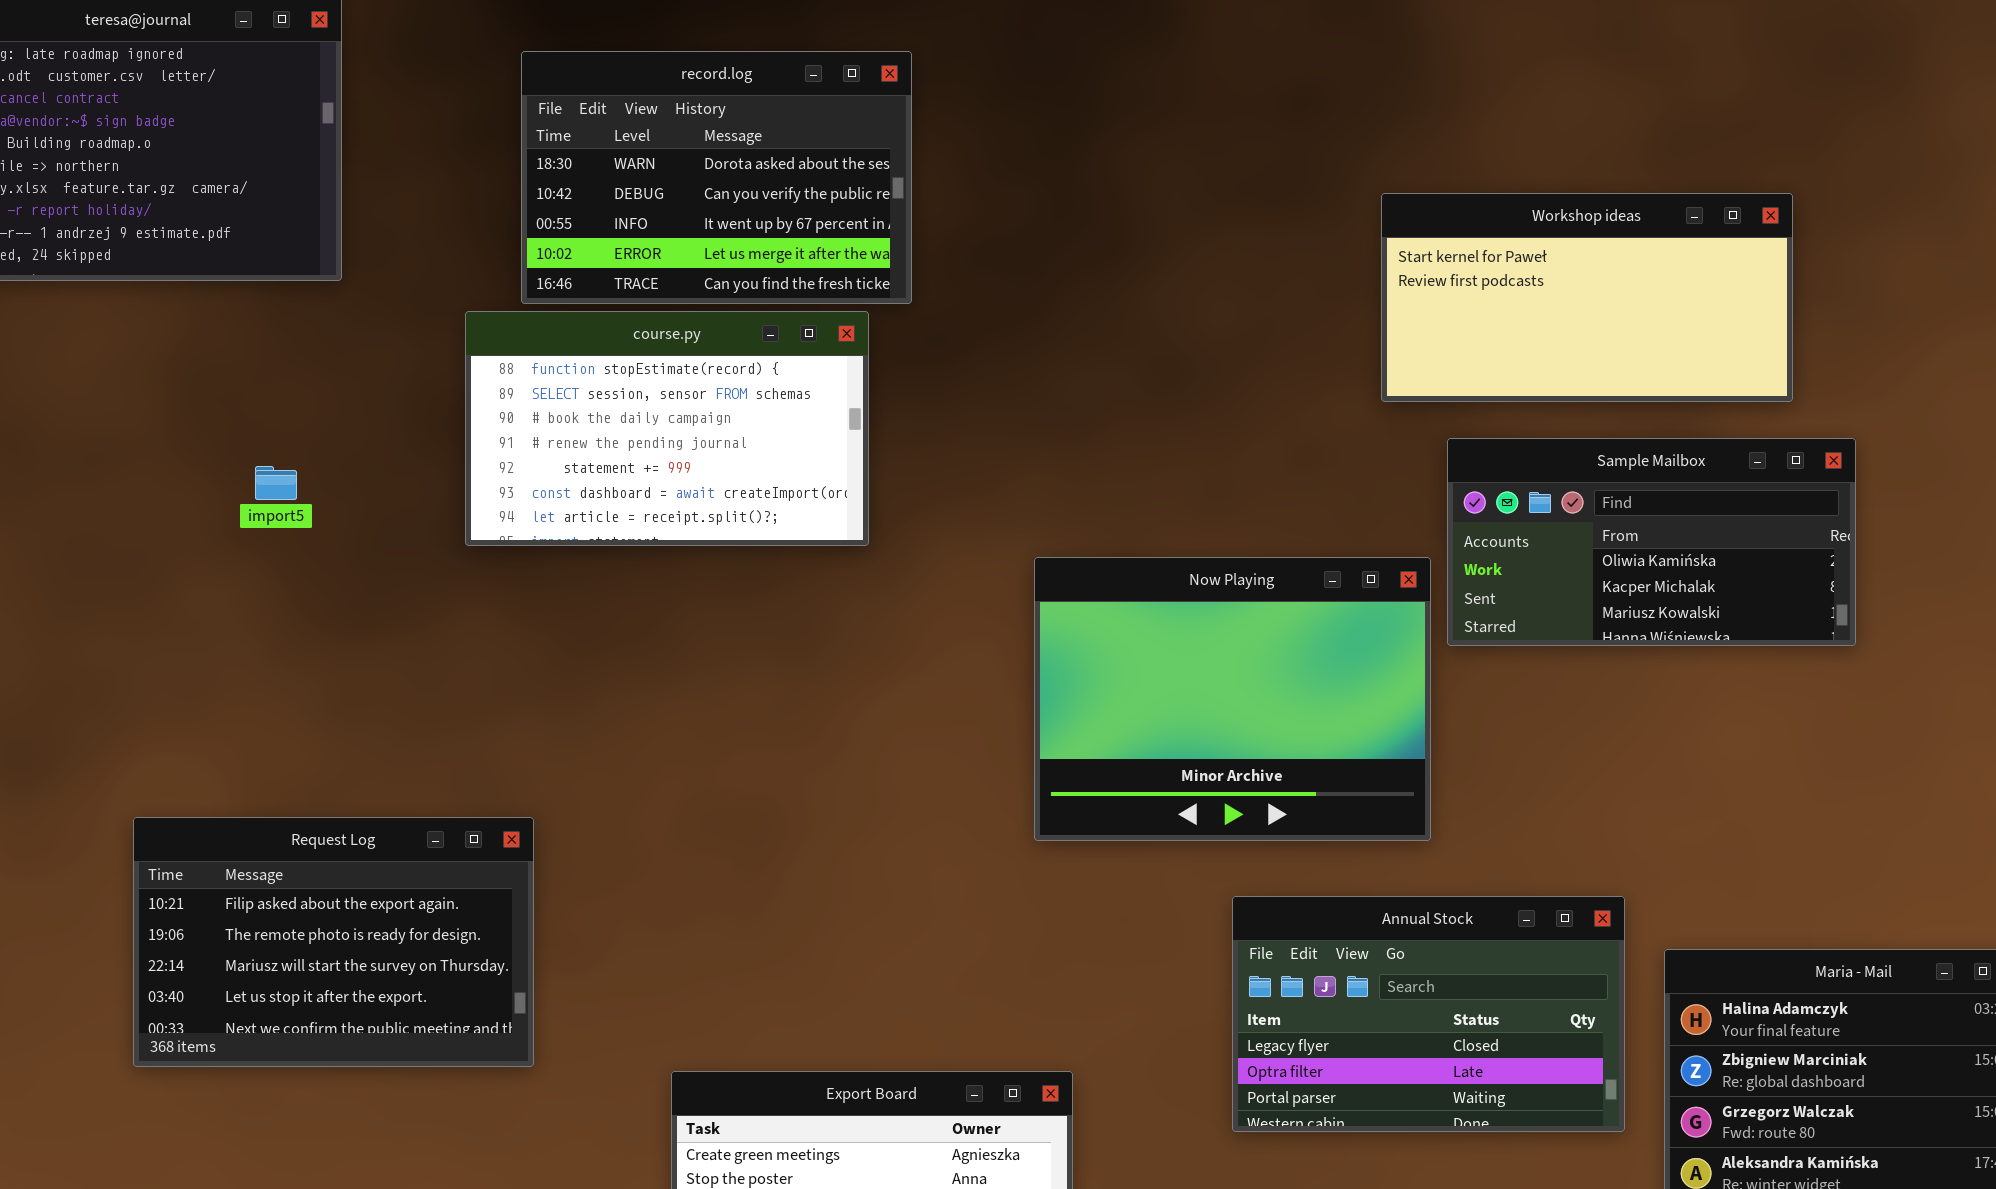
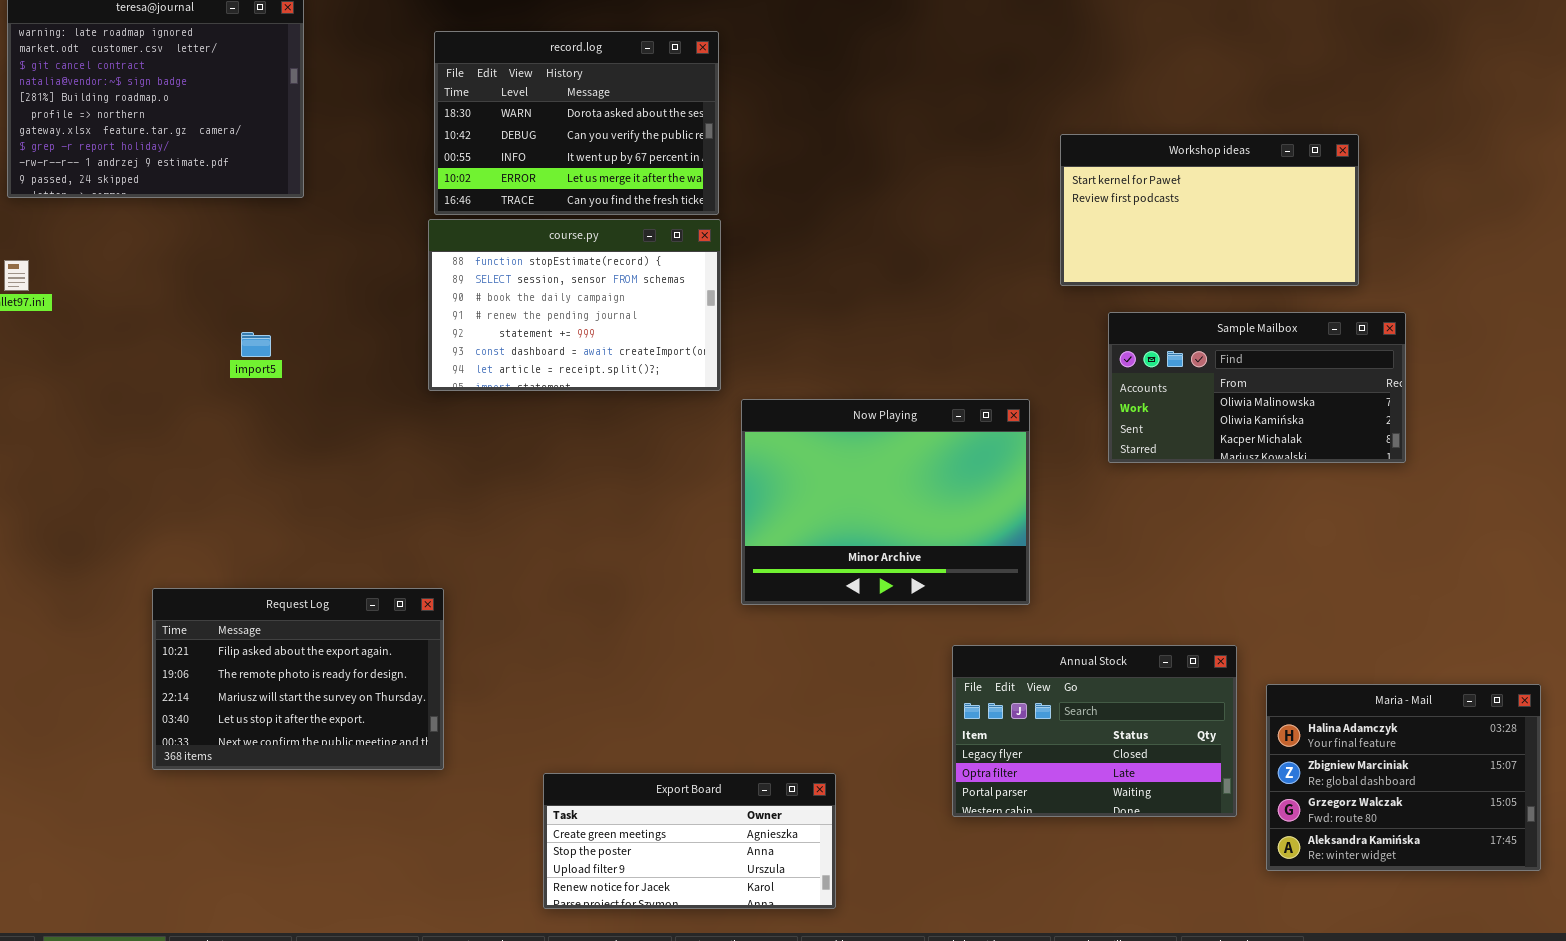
course.py: [465,311,869,546] -> [428,219,721,391], moved
Sample Mailbox: [1447,438,1856,646] -> [1108,312,1406,463], scrolled up 1 row
Now Playing: [1034,557,1431,841] -> [741,399,1030,605], moved

